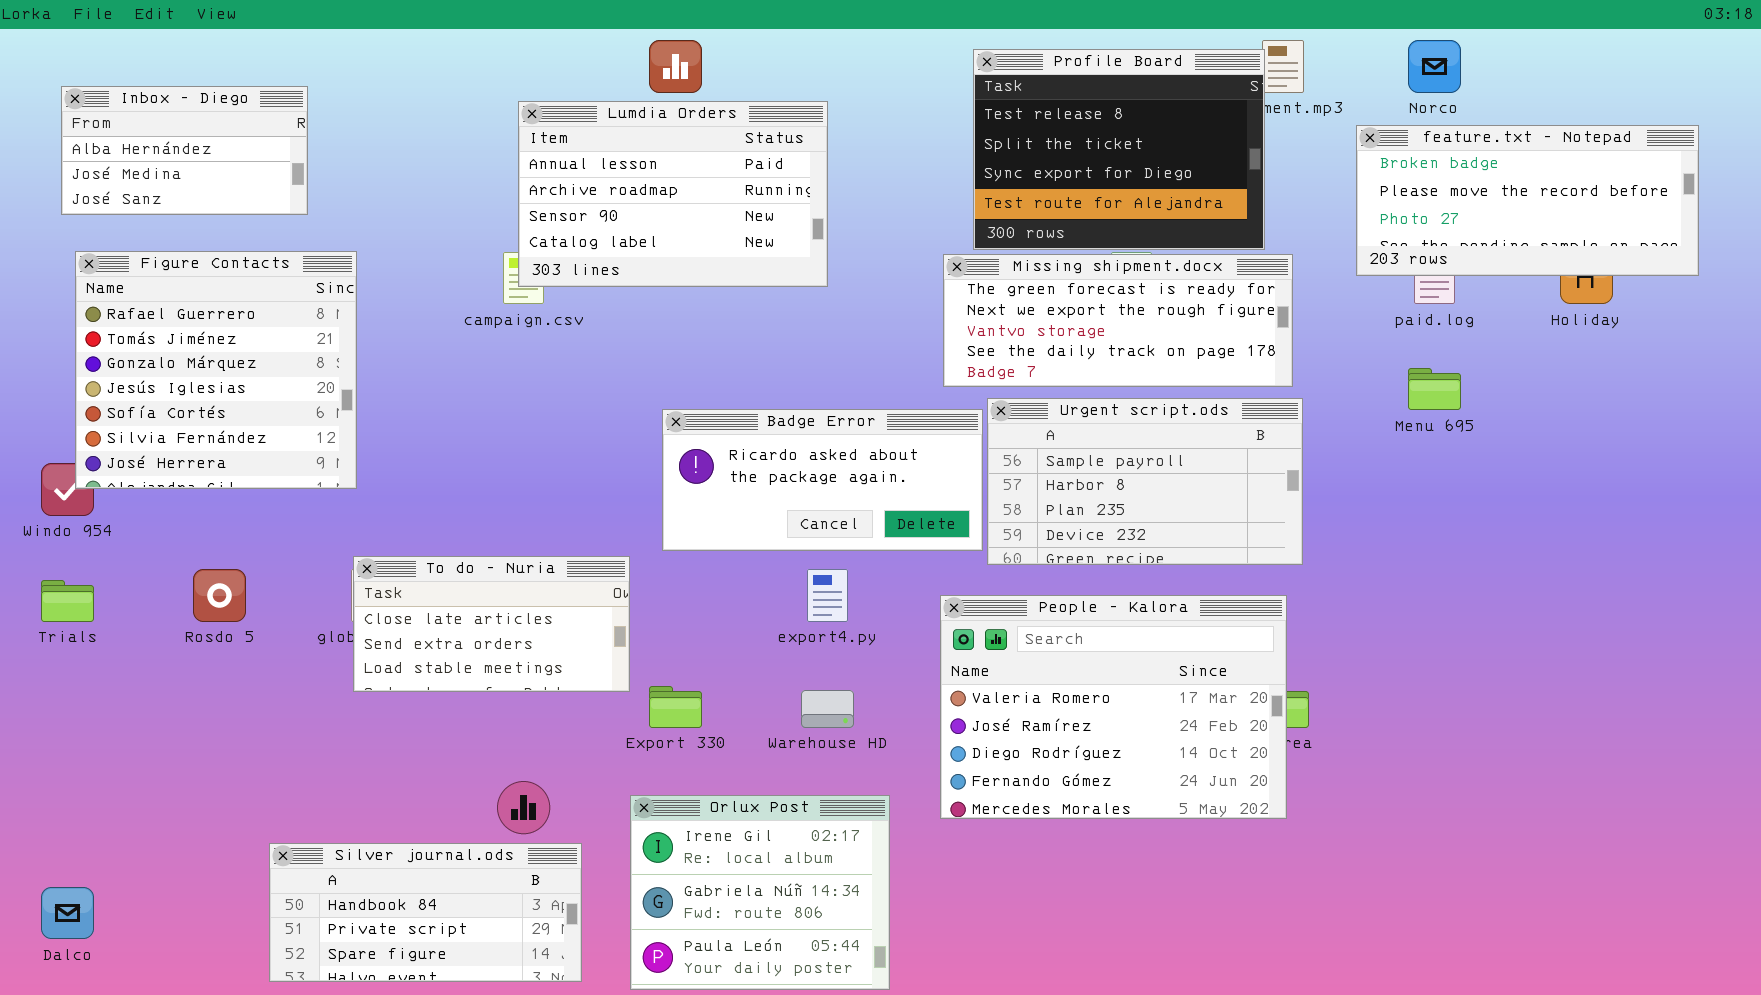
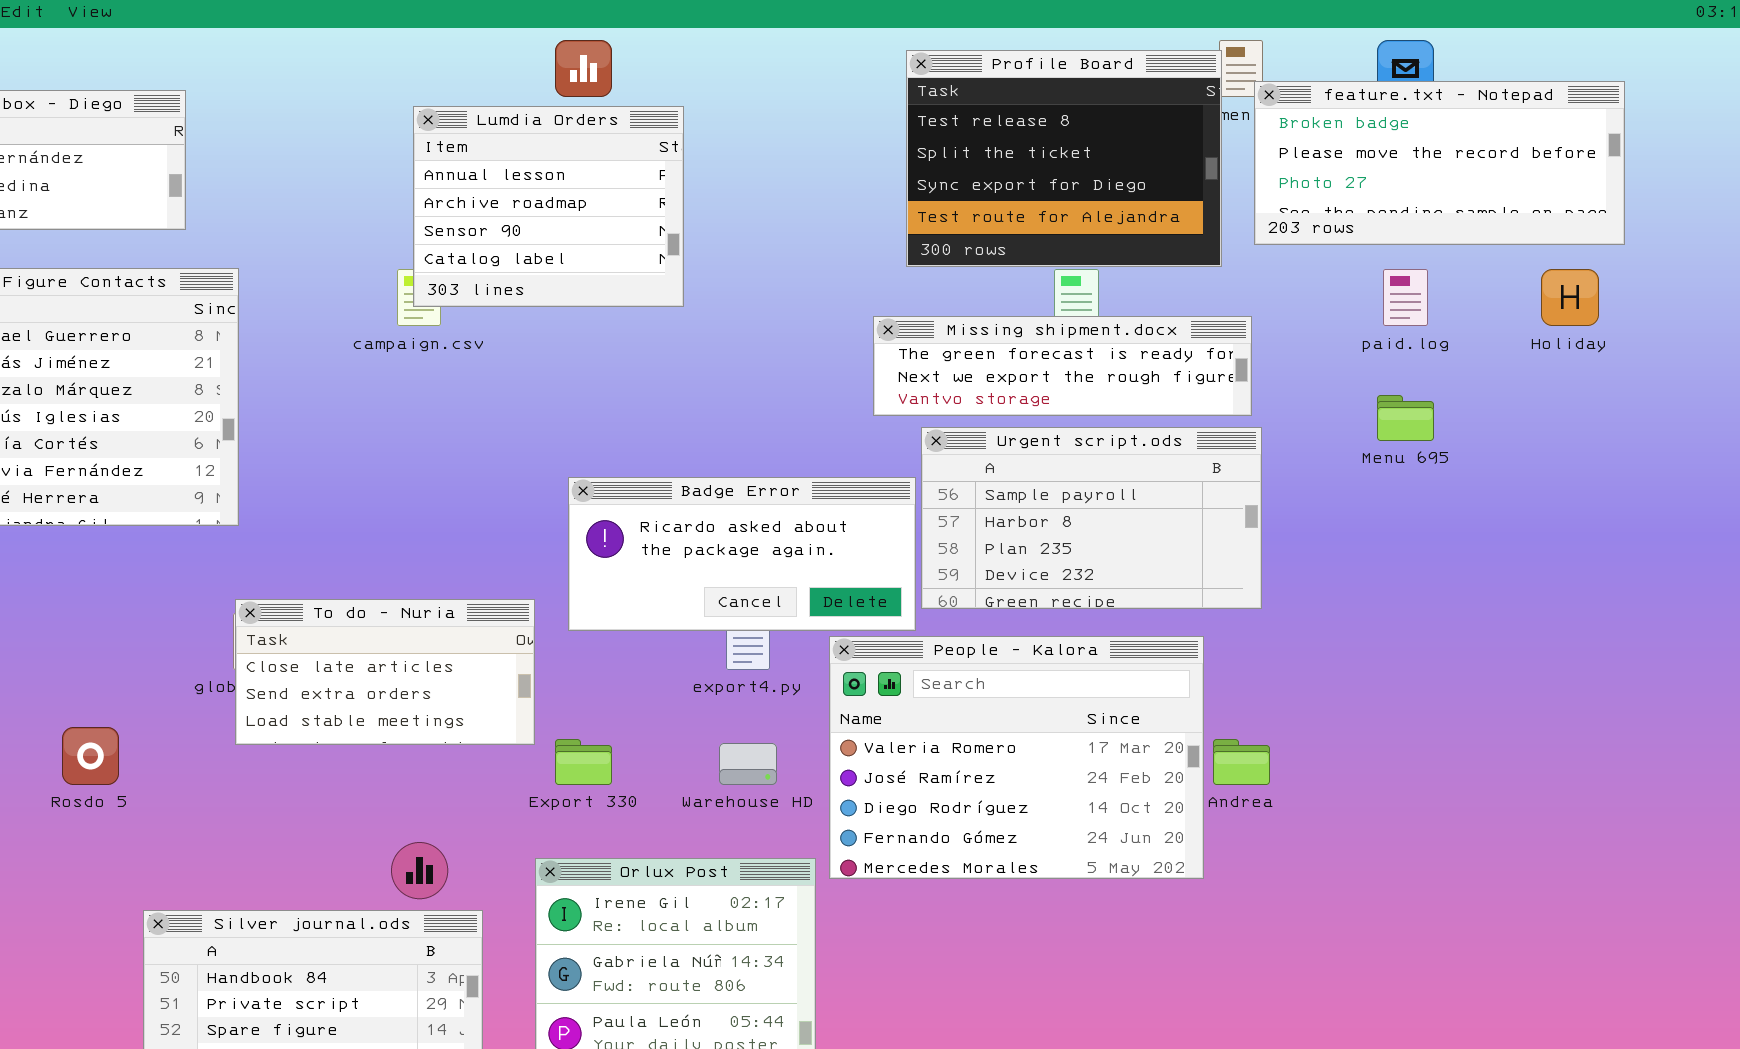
Lumdia Orders: [518,101,828,287] -> [413,106,684,307], resized
feature.txt - Notepad: [1356,125,1699,276] -> [1254,81,1625,245], moved
Missing shipment.docx: [943,254,1293,387] -> [873,316,1252,416], resized
Badge Error: [662,409,983,551] -> [568,477,916,631], moved
Rosdo 5: [193,569,246,622] -> [62,727,119,785], moved
People - Kalora: [940,595,1287,819] -> [829,636,1204,879], moved

